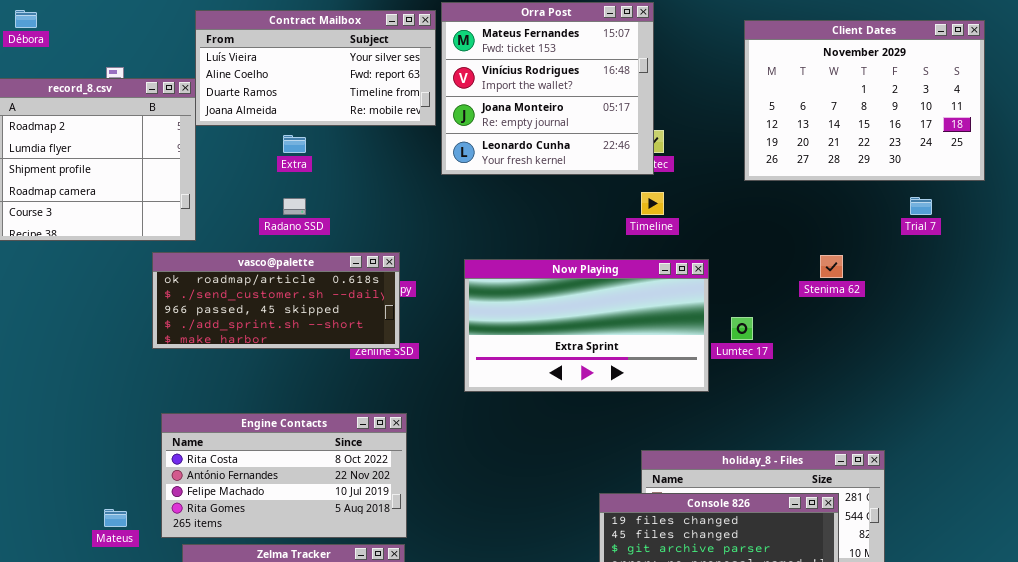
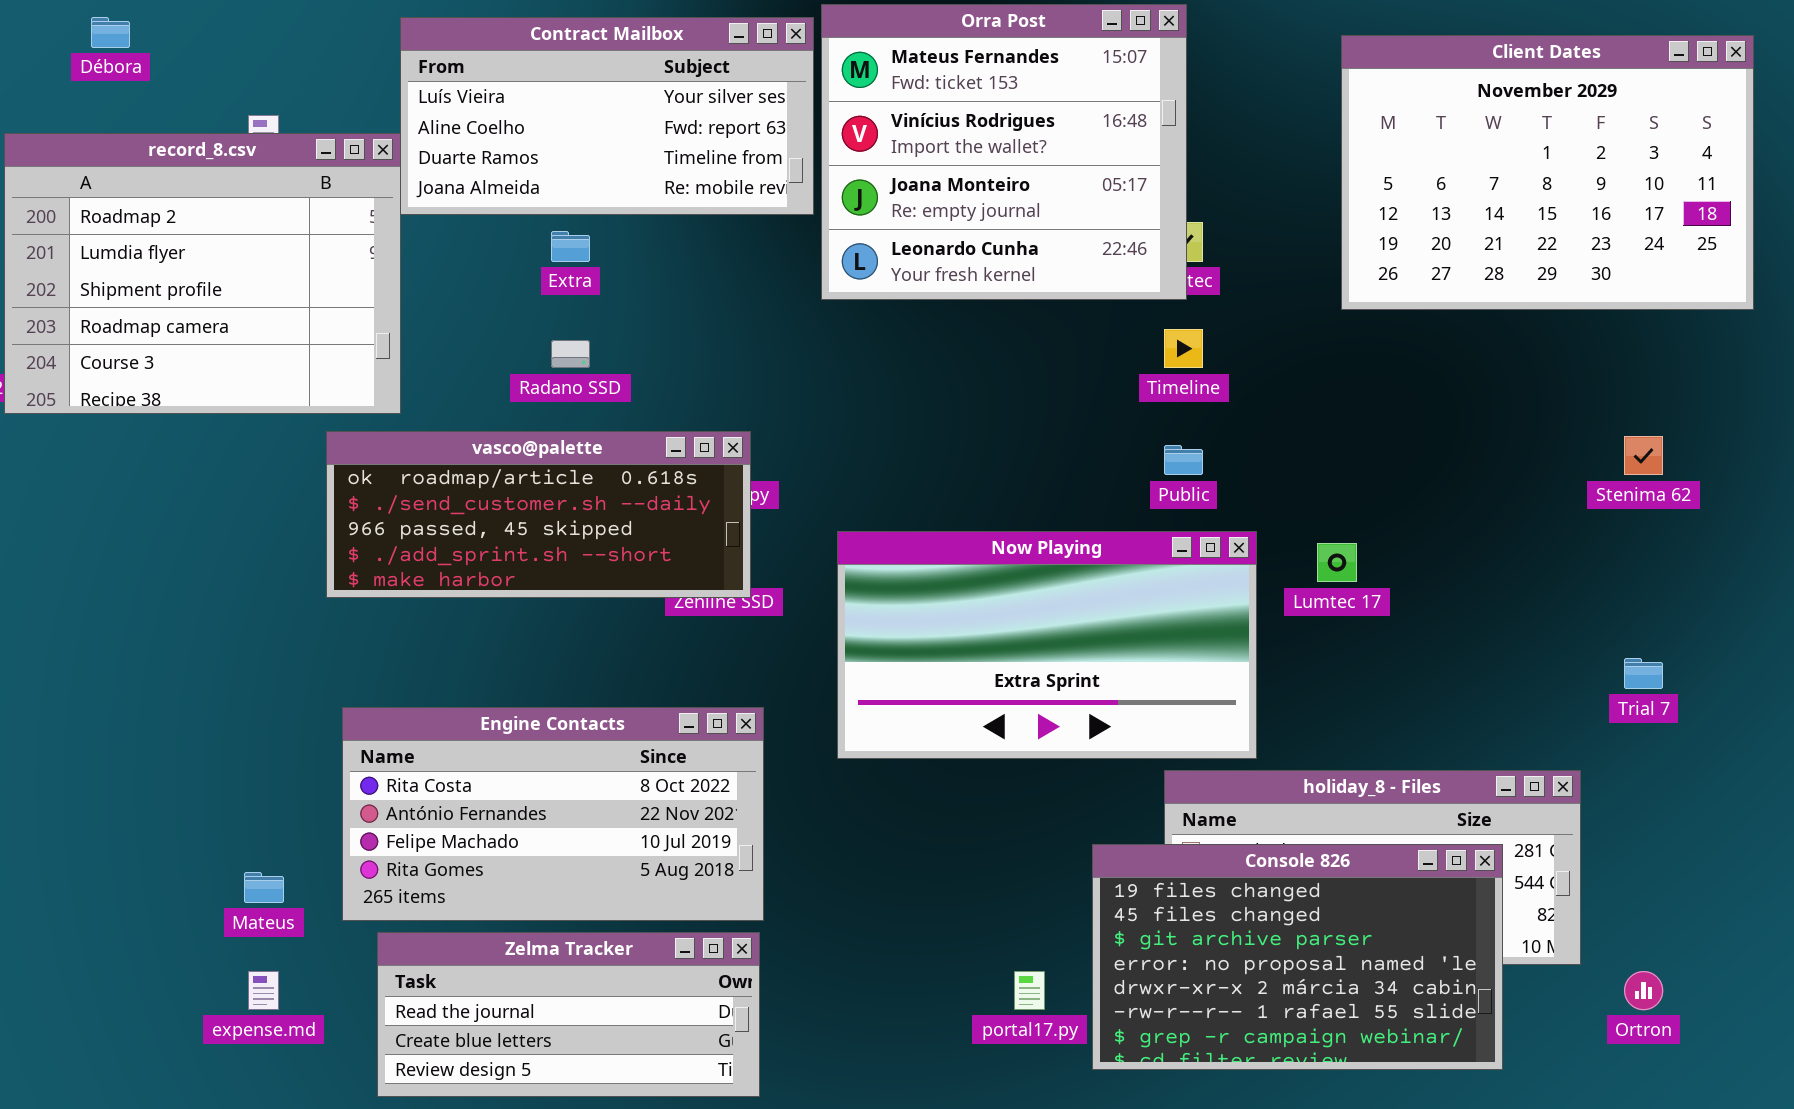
Trial 7: [910,197,932,215] -> [1624,658,1663,689], moved
Stenima 62: [820,255,843,278] -> [1624,436,1663,475], moved
Now Playing: [464,259,709,392] -> [837,531,1257,759], moved

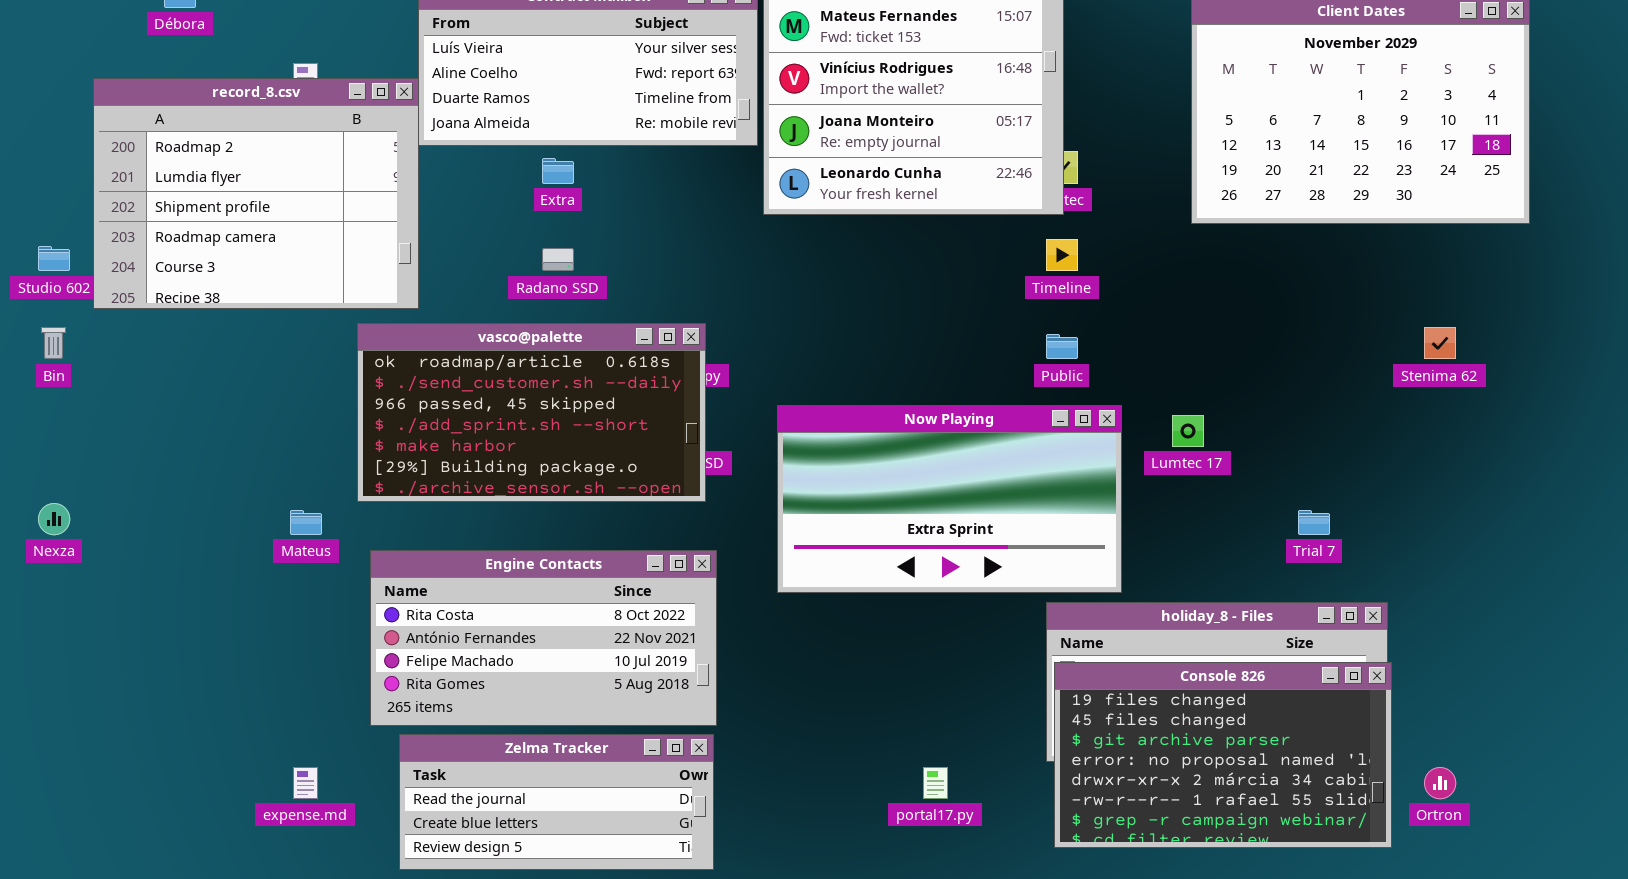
vasco@palette: [326,431,751,598] -> [357,323,706,502], resized
Trial 7: [1624,658,1663,689] -> [1298,510,1330,535], moved
Console 826: [1092,844,1503,1070] -> [1054,662,1392,848], moved
Mateus: [244,872,284,903] -> [290,510,322,535], moved

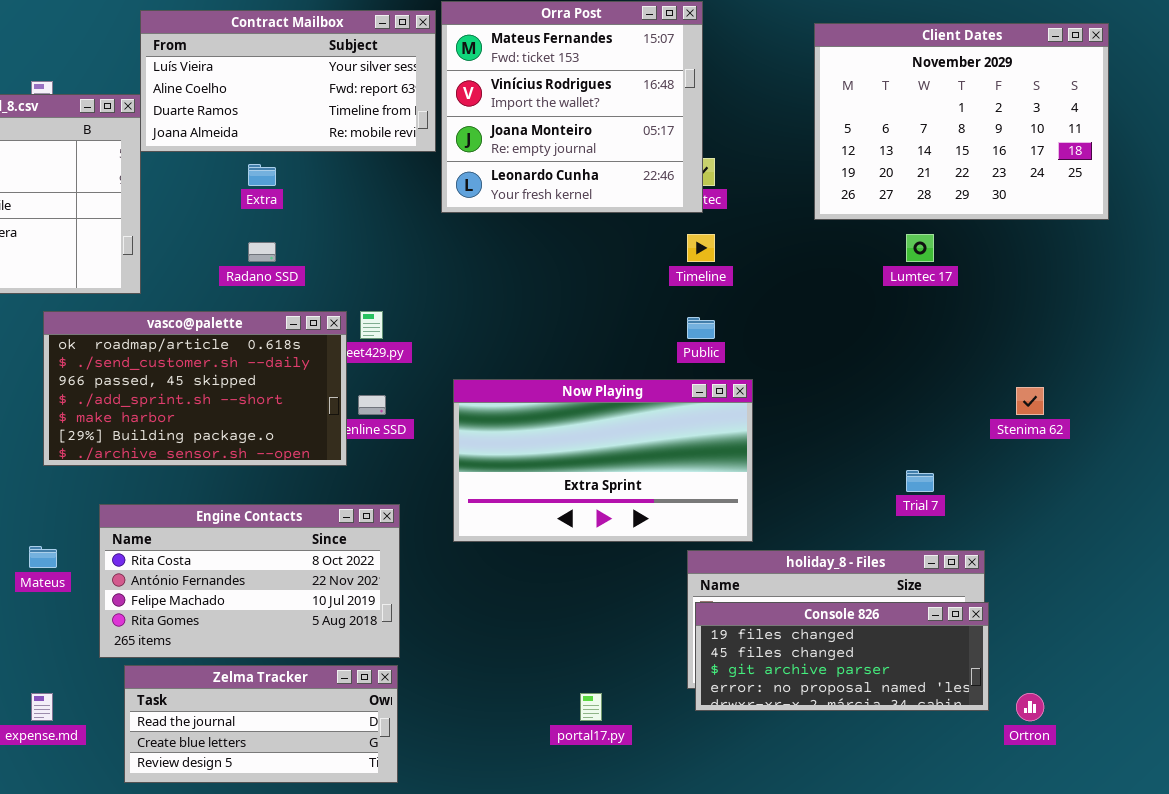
vasco@palette: [357,323,706,502] -> [43,311,347,466], moved
Stenima 62: [1424,327,1456,359] -> [1016,387,1044,415], moved
Lumtec 17: [1172,415,1204,447] -> [906,234,934,262], moved
Mateus: [290,510,322,535] -> [29,546,57,568], moved
Console 826: [1054,662,1392,848] -> [695,602,989,711], resized

